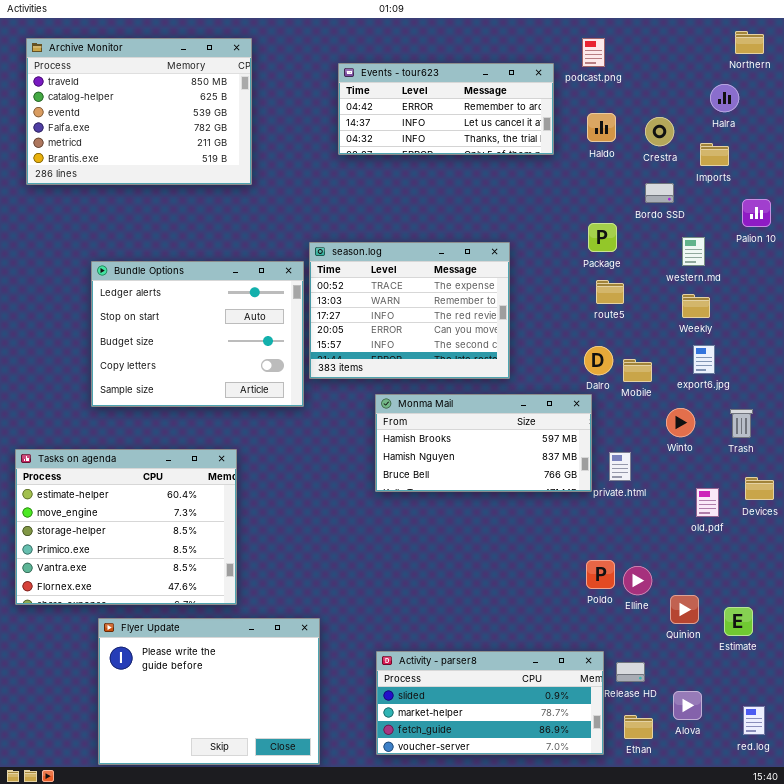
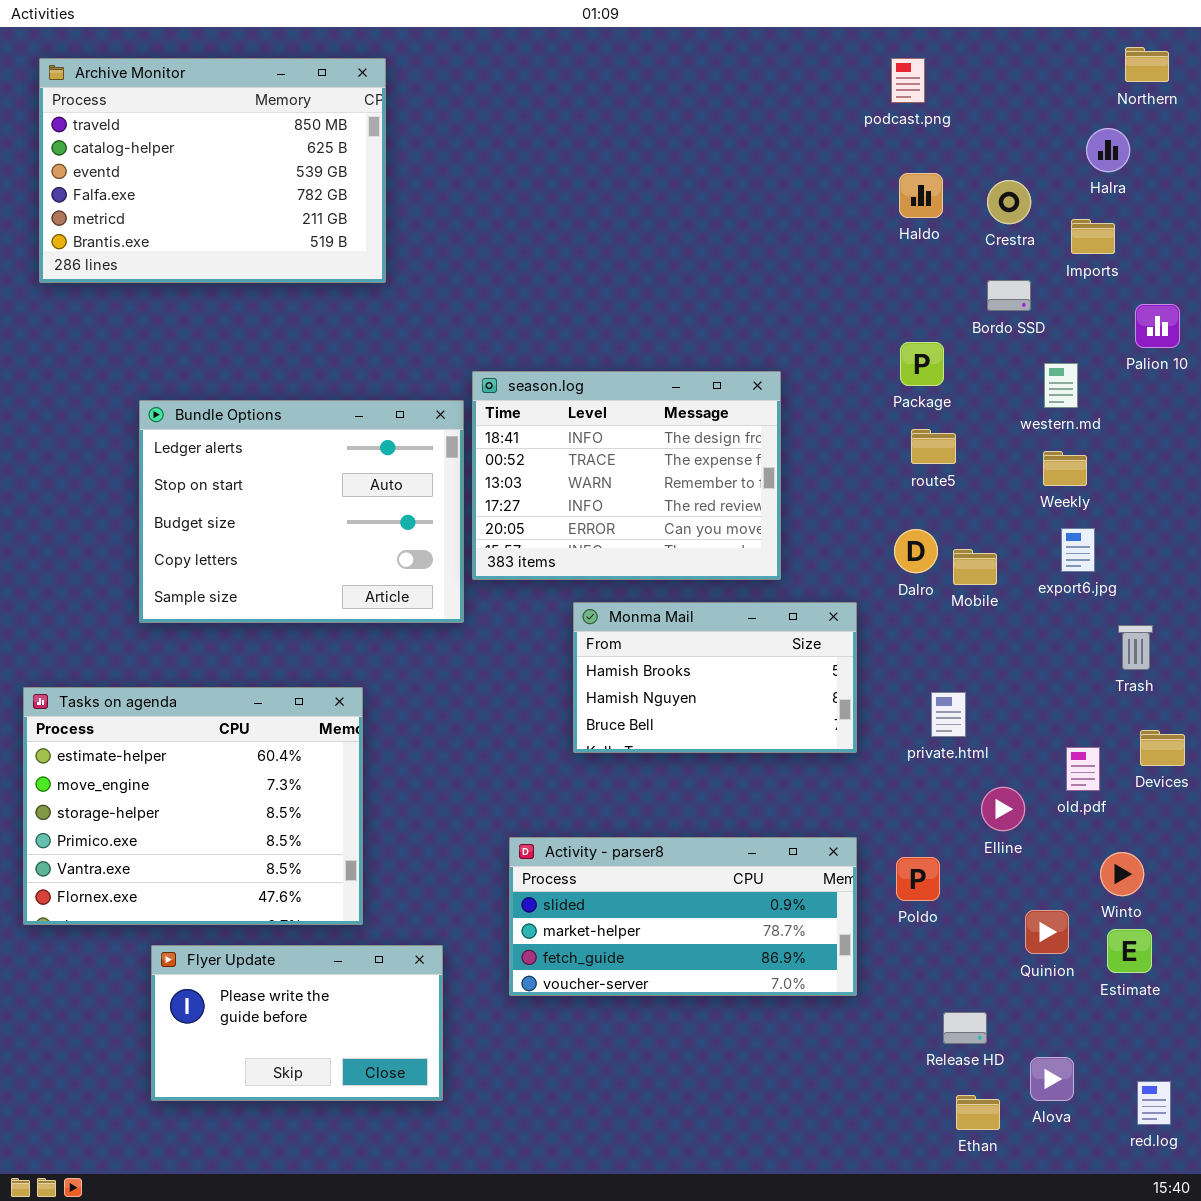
Events - tour623: [338,63,554,155] -> none, closed
season.log: [309,242,510,379] -> [472,371,781,580], scrolled up 1 row
Monma Mail: [375,394,592,492] -> [573,602,857,753], resized
Winto: [666,408,695,437] -> [1100,852,1144,896], moved
Elline: [623,566,652,595] -> [981,787,1025,831], moved
Flyer Update: [98,618,320,765] -> [151,945,443,1101], resized
Activity - parser8: [376,651,604,755] -> [509,837,857,996], moved

